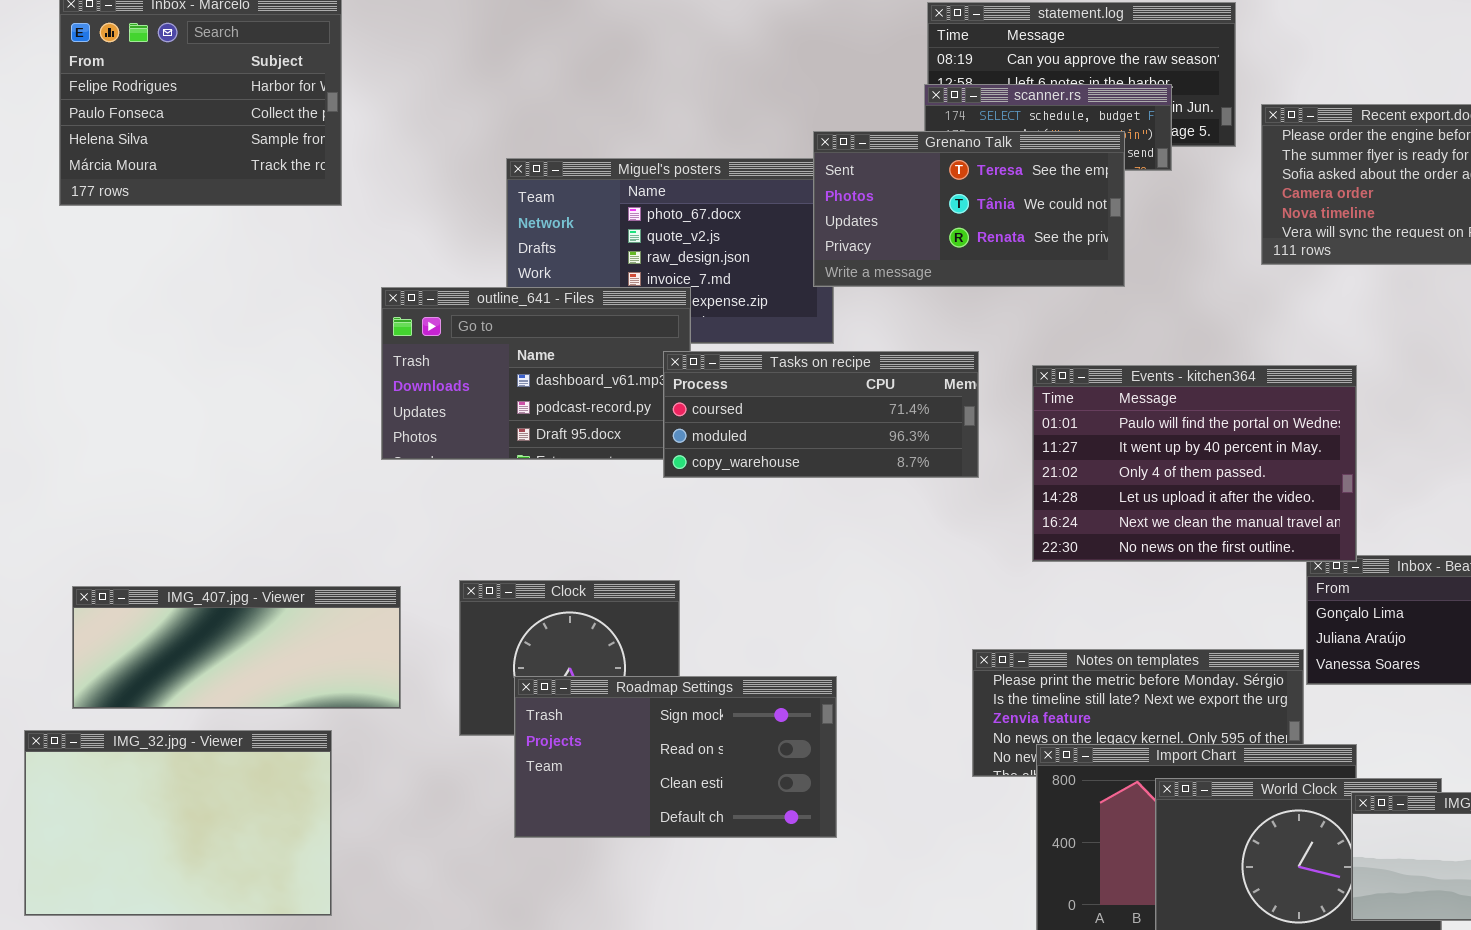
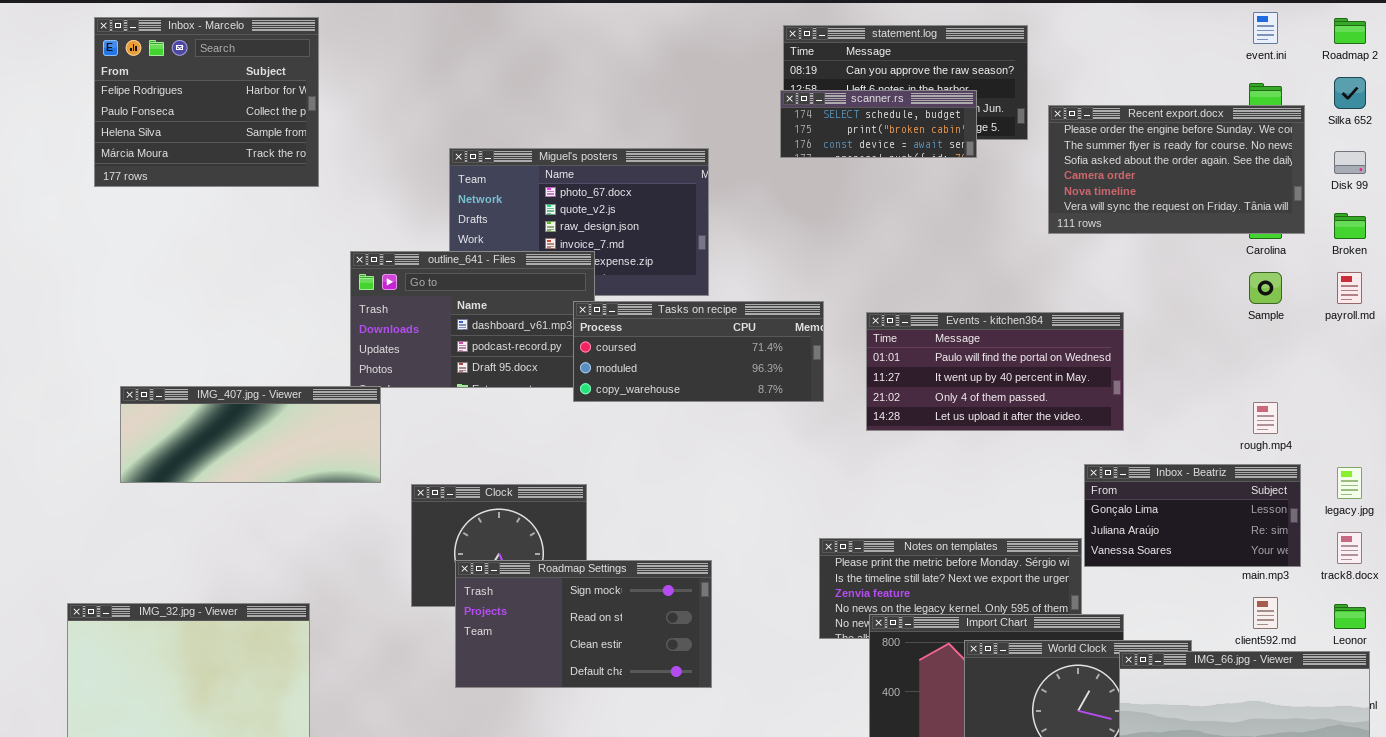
Grenano Talk: [813,131,1125,287] -> none, closed
Events - kitchen364: [1032,365,1357,562] -> [866,312,1124,431], resized
IMG_407.jpg - Viewer: [72,586,401,709] -> [120,386,381,483], moved

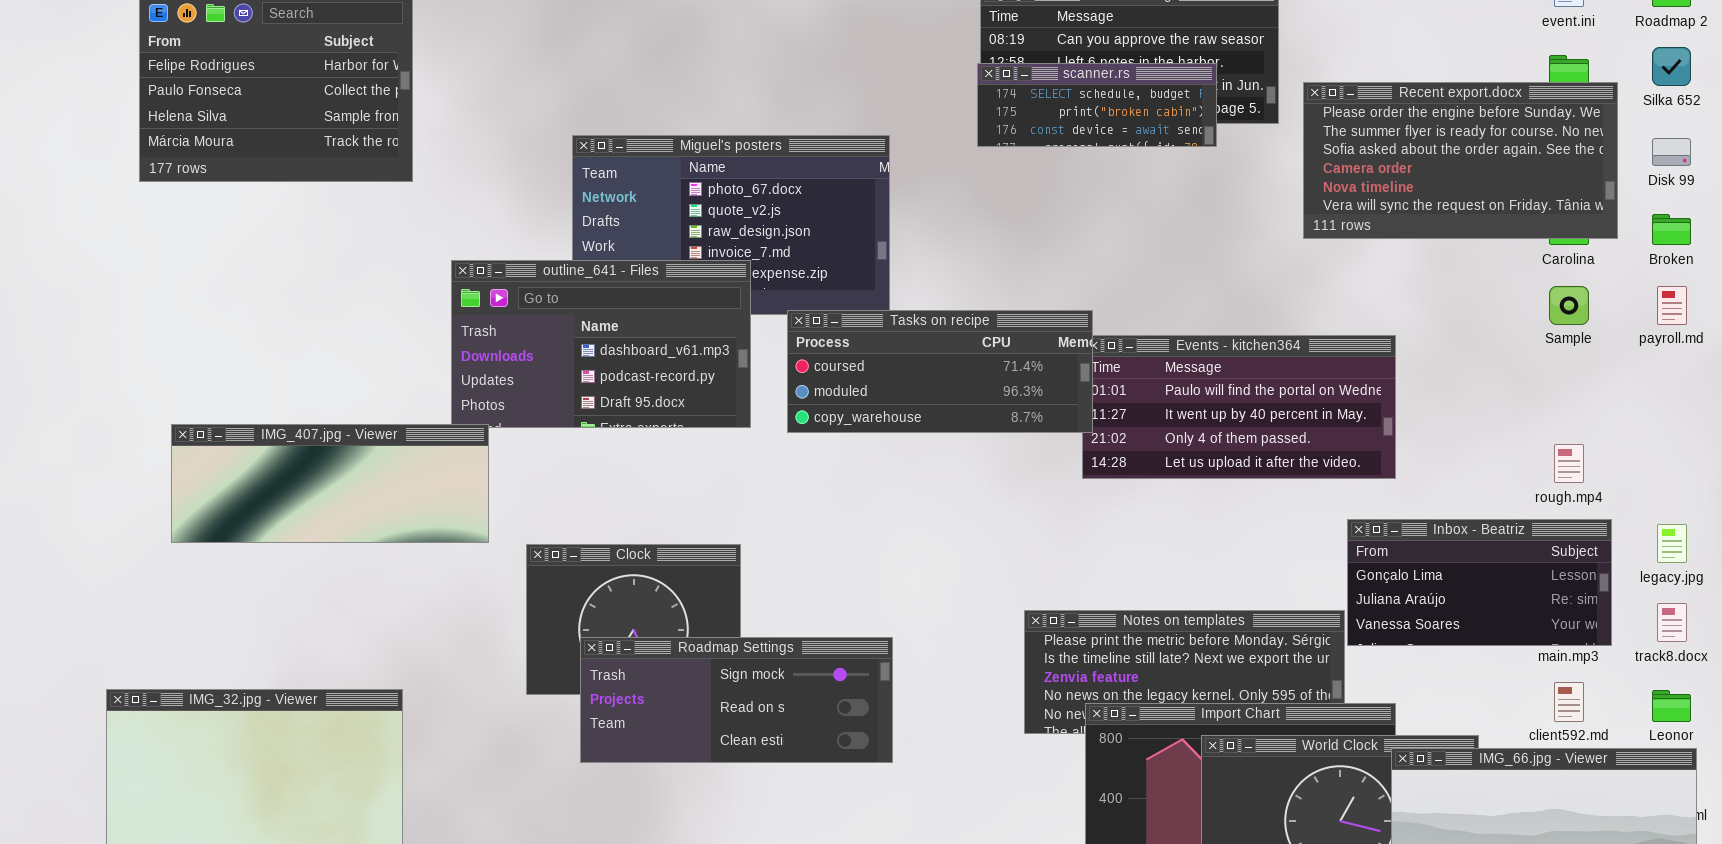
Tasks on recipe: [573,301,824,402] -> [787,310,1093,433], moved
Roadmap Settings: [455,560,712,688] -> [580,637,893,763], resized

